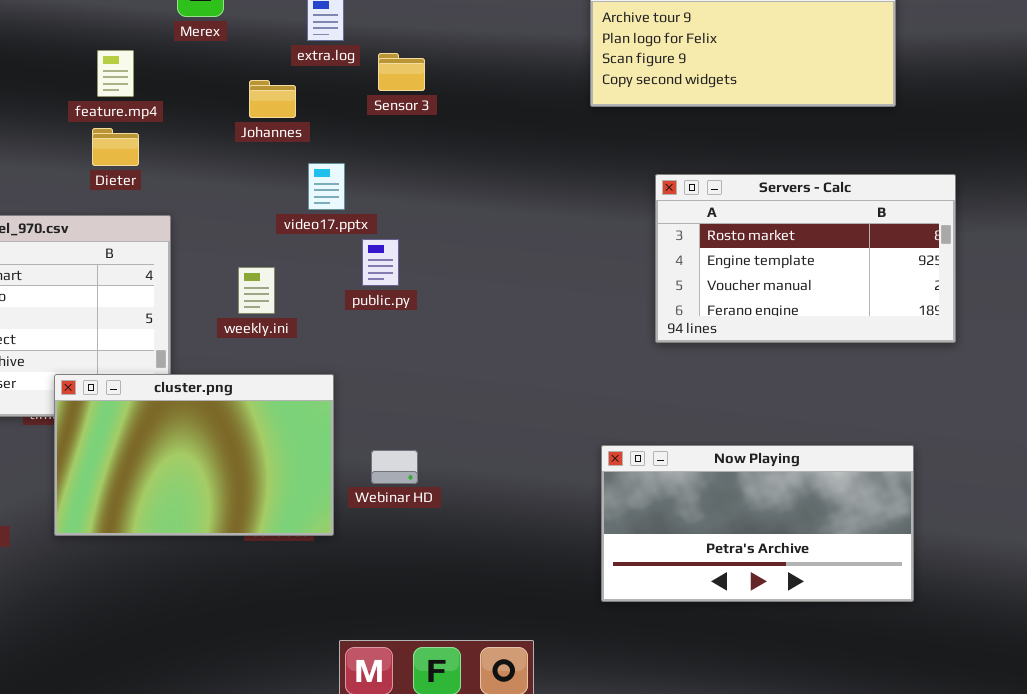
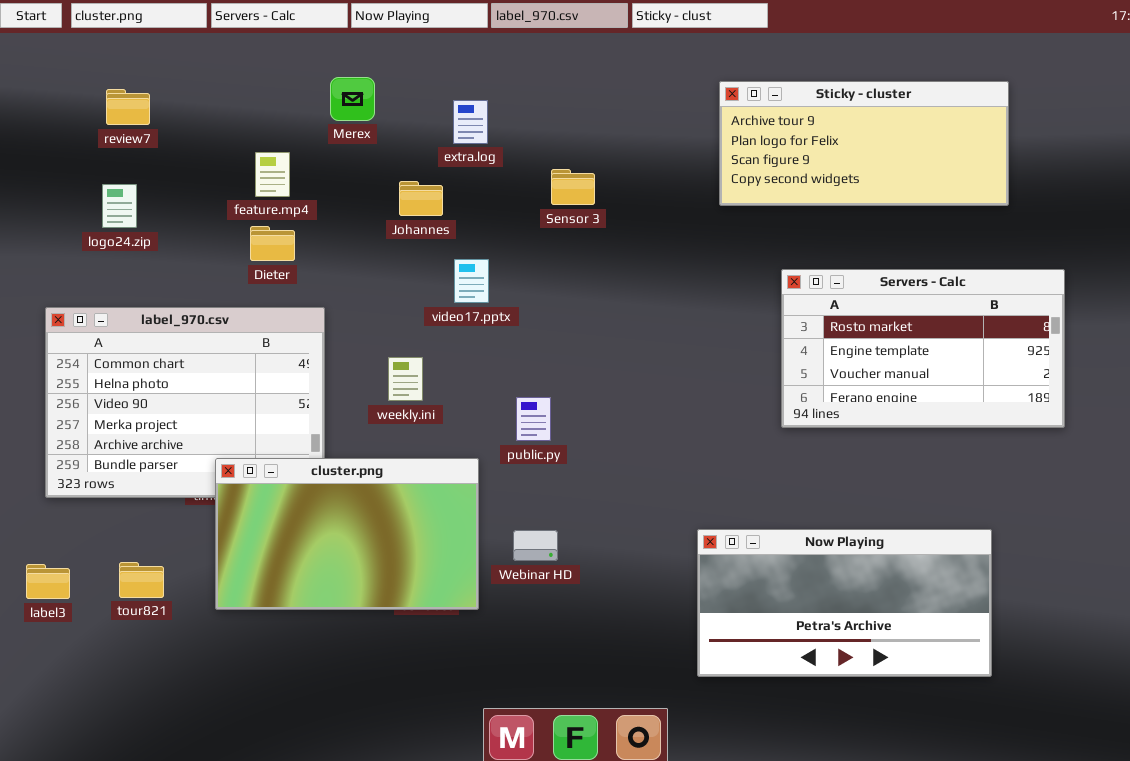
Sensor 3: [378,53,425,91] -> [551,169,595,205], moved
public.py: [362,239,399,286] -> [516,397,551,441], moved
Now Playing: [601,445,914,602] -> [697,529,992,677], moved

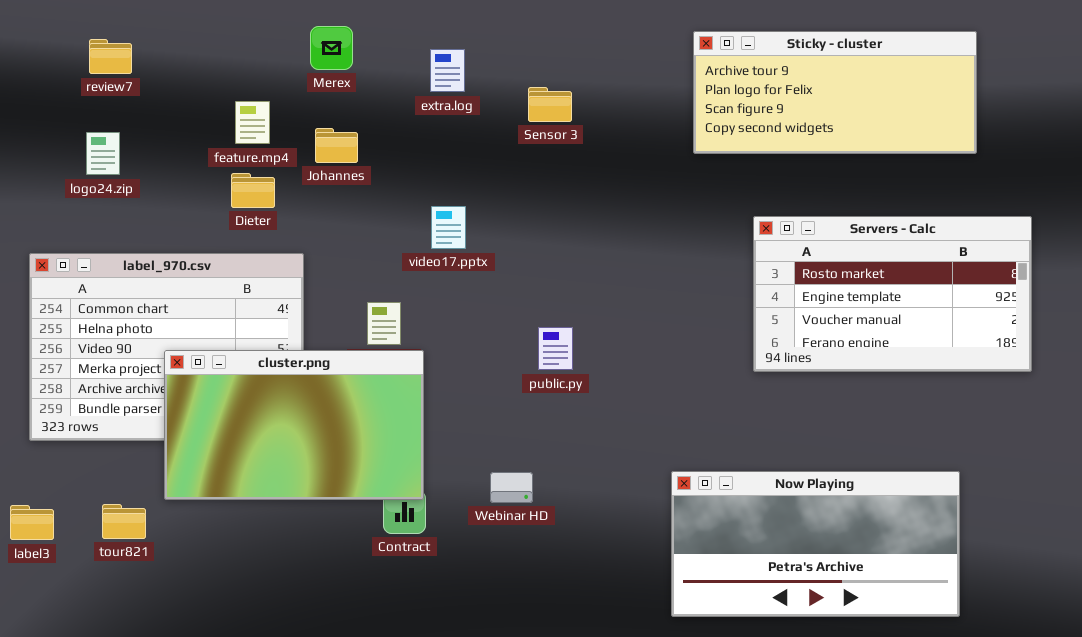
Sensor 3: [551,169,595,205] -> [528,87,572,122], moved
Johannes: [399,181,443,216] -> [315,128,358,163], moved
public.py: [516,397,551,441] -> [538,327,573,370], moved
cluster.png: [215,458,479,610] -> [164,350,424,500], moved

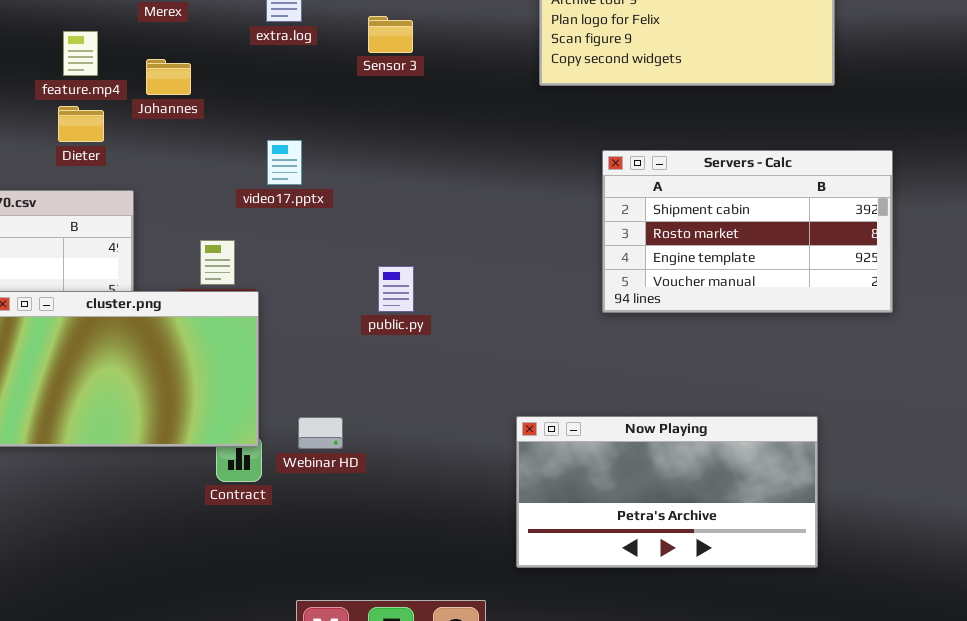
Servers - Calc: [753,216,1032,372] -> [602,150,893,313], scrolled up 1 row
Webinar HD: [490,472,533,503] -> [298,417,343,449], moved

